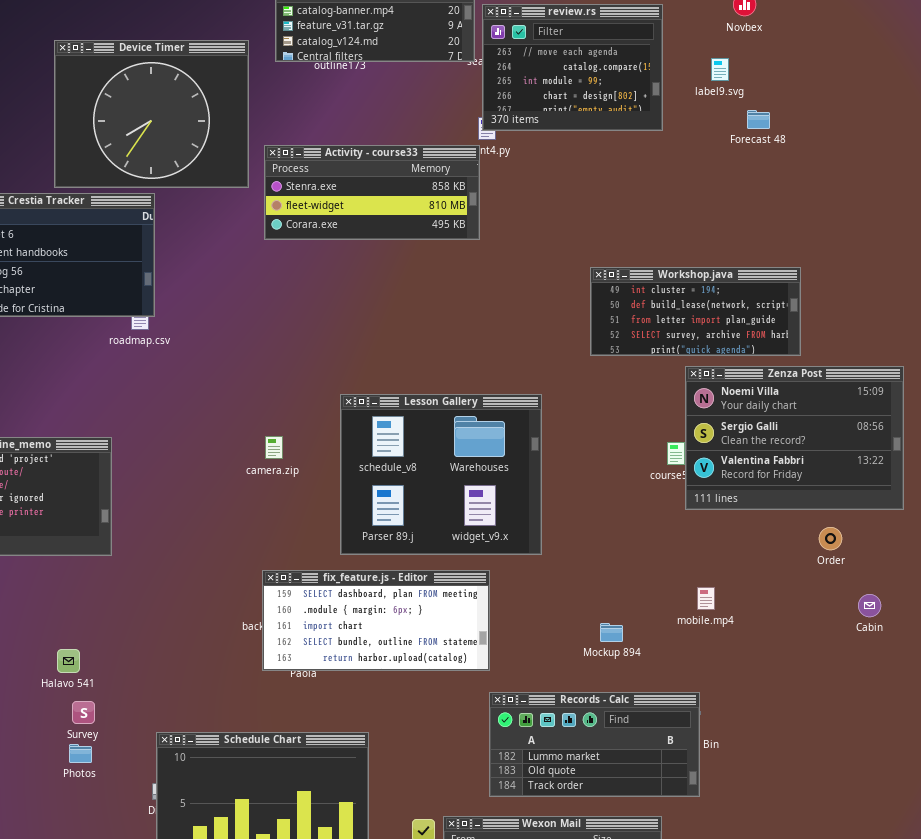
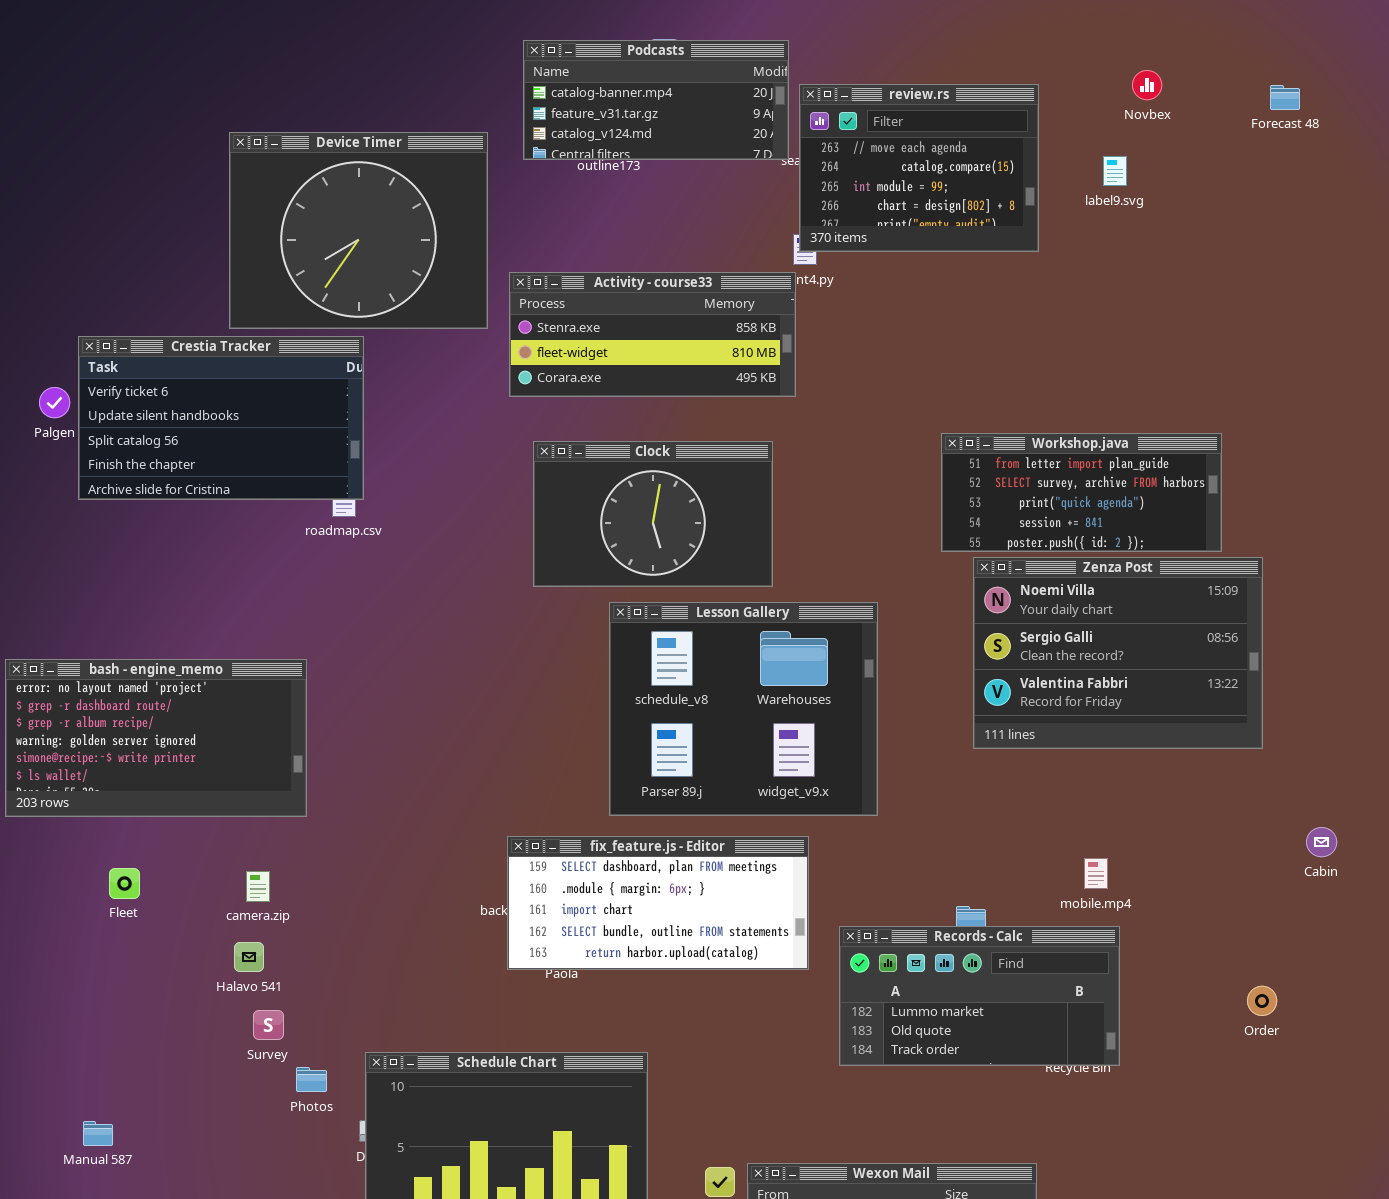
Forecast 48: [747,110,770,129] -> [1270,85,1300,110], moved
Workshop.java: [590,267,801,356] -> [941,433,1222,552], scrolled down 2 rows
Clock: none -> [533,441,773,587], opened
Zenza Post: [685,366,904,510] -> [973,557,1263,749], moved
camera.zip: [265,436,283,459] -> [246,871,270,902], moved
Order: [819,527,842,550] -> [1247,986,1277,1016], moved
Cabin: [858,594,881,617] -> [1306,827,1337,857], moved
Records - Calc: [489,692,700,797] -> [839,926,1120,1066], moved
Photos: [69,744,92,763] -> [296,1067,327,1092], moved

